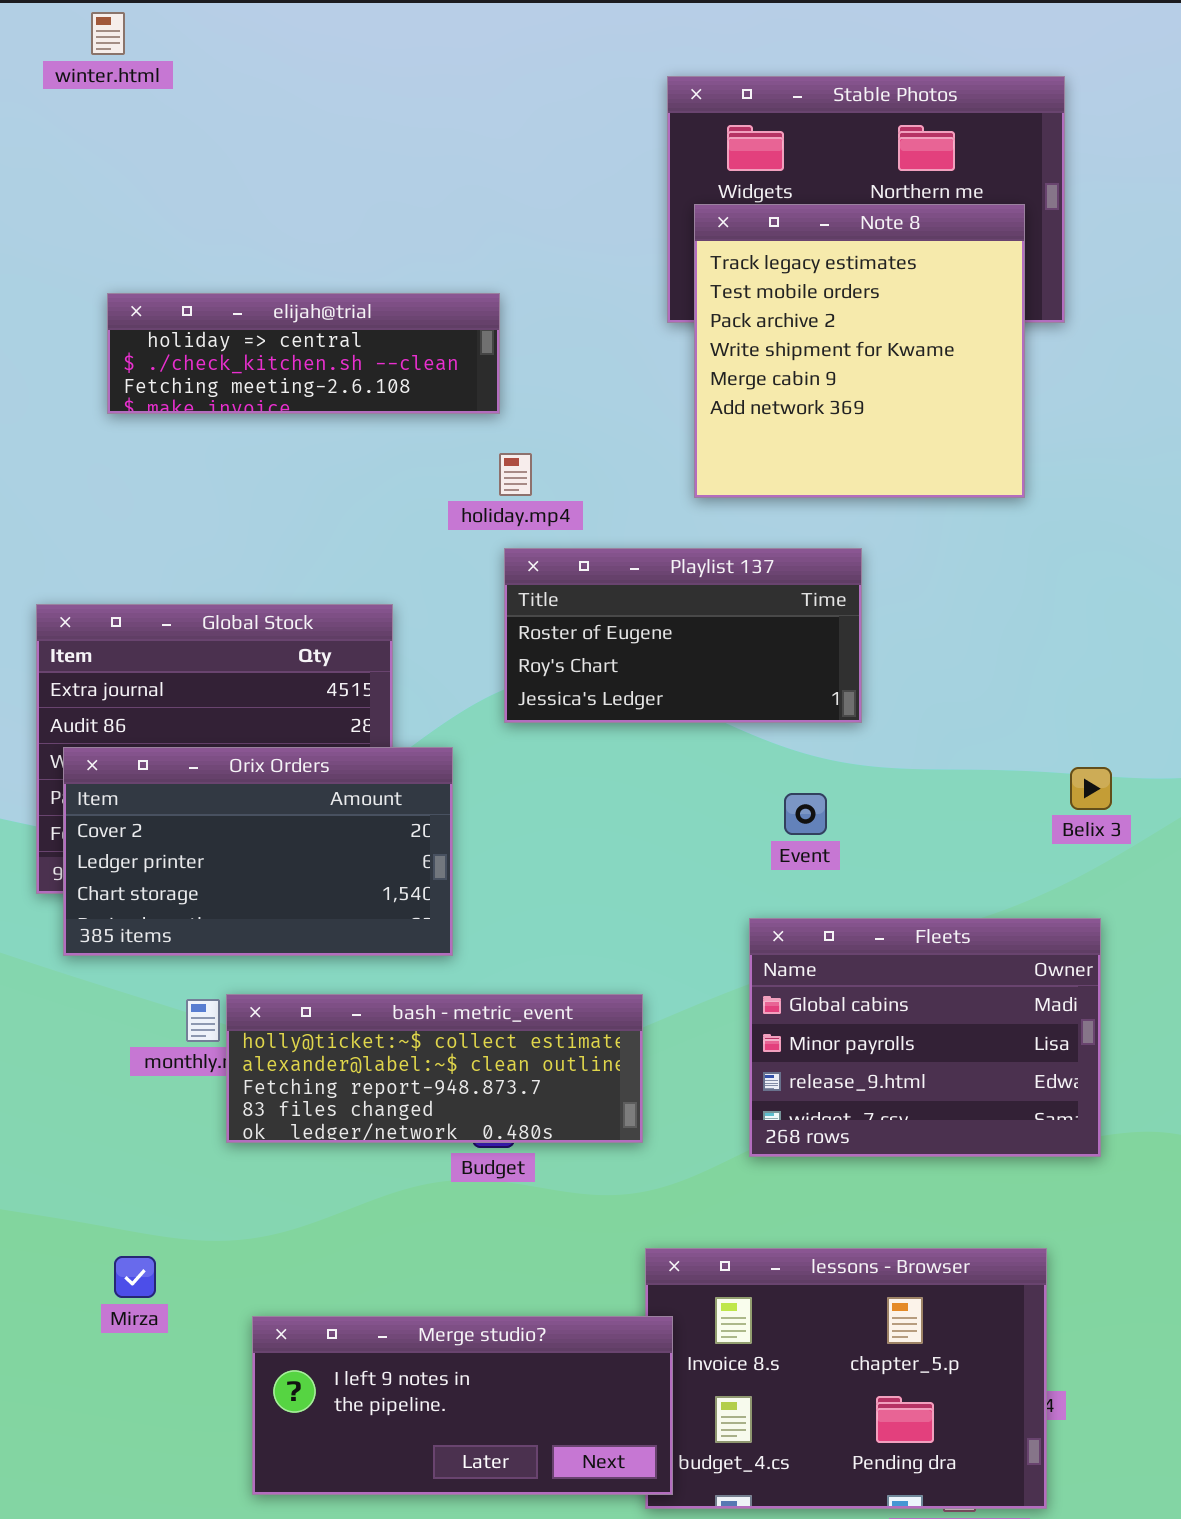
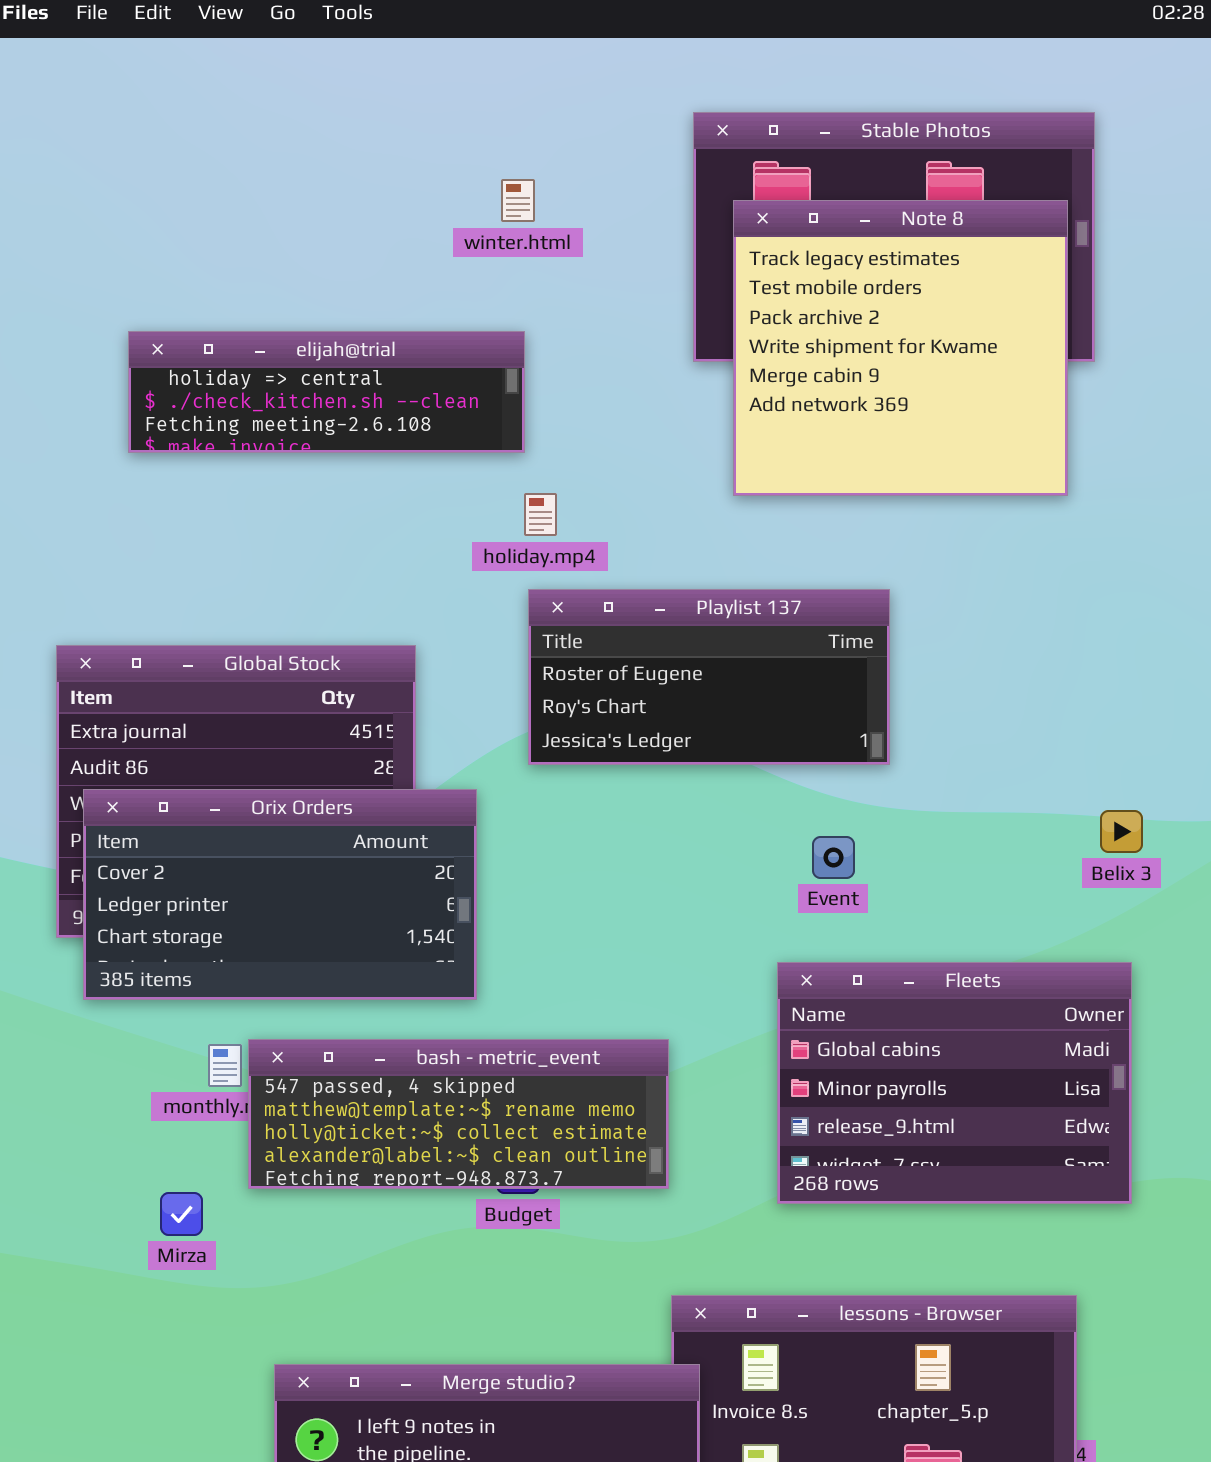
winter.html: [91,12,125,55] -> [501,179,535,222], moved
Note 8: [694,204,1025,498] -> [733,200,1068,496], moved
bash - metric_event: [226,994,643,1143] -> [248,1039,669,1189], scrolled up 2 rows
Mirza: [114,1256,156,1298] -> [160,1192,203,1236], moved

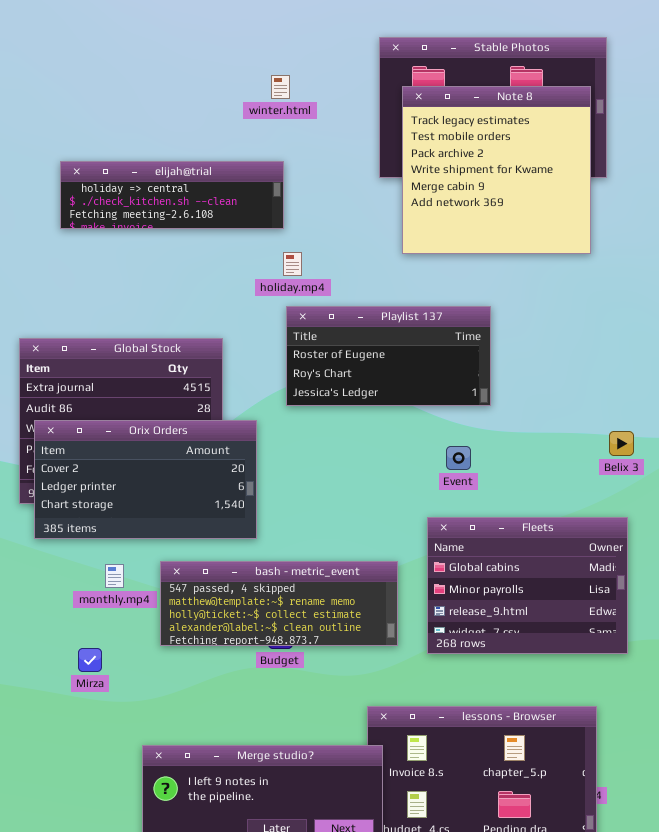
bash - metric_event: [248,1039,669,1189] -> [160,561,398,646], moved

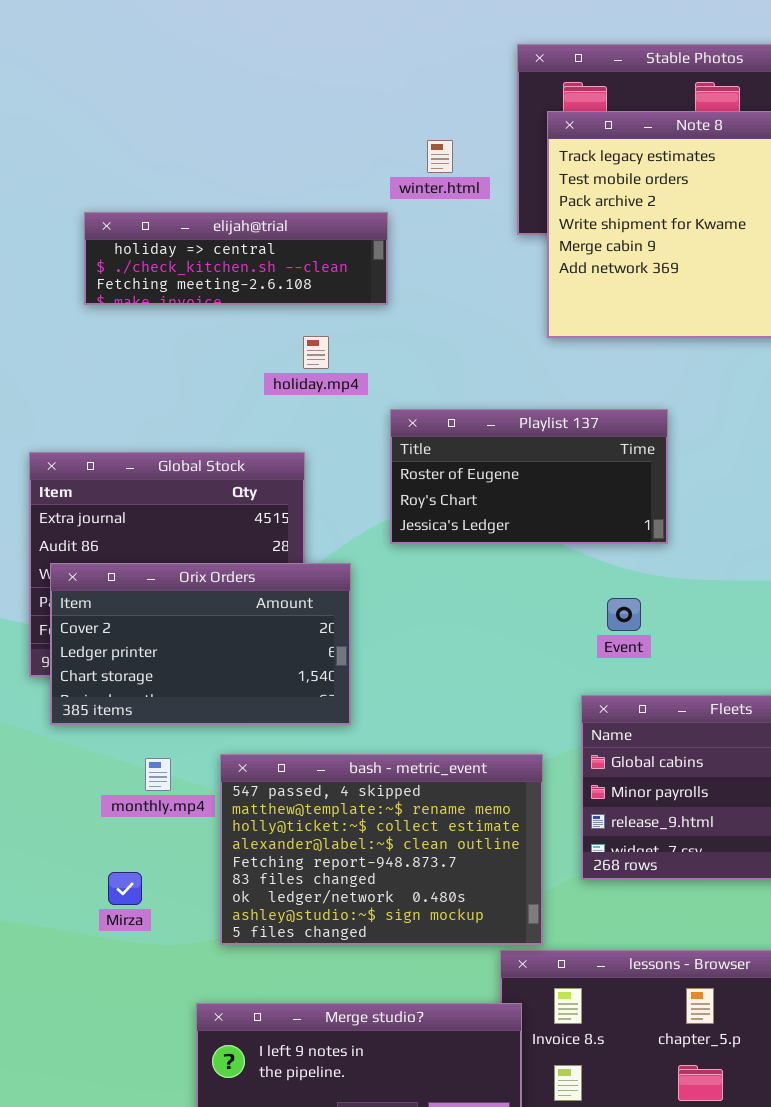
winter.html: [271,75,290,99] -> [427,140,453,173], moved
holiday.mp4: [283,252,302,276] -> [303,336,329,369], moved
bash - metric_event: [160,561,398,646] -> [220,754,543,945], resized

